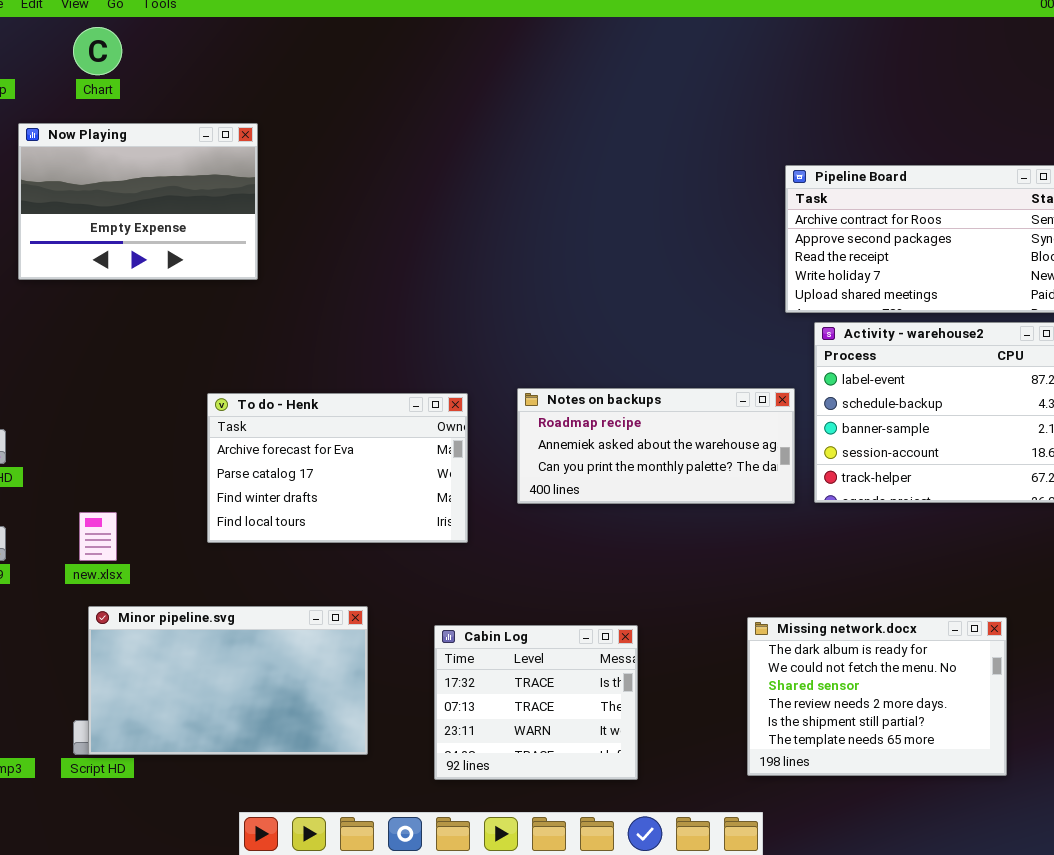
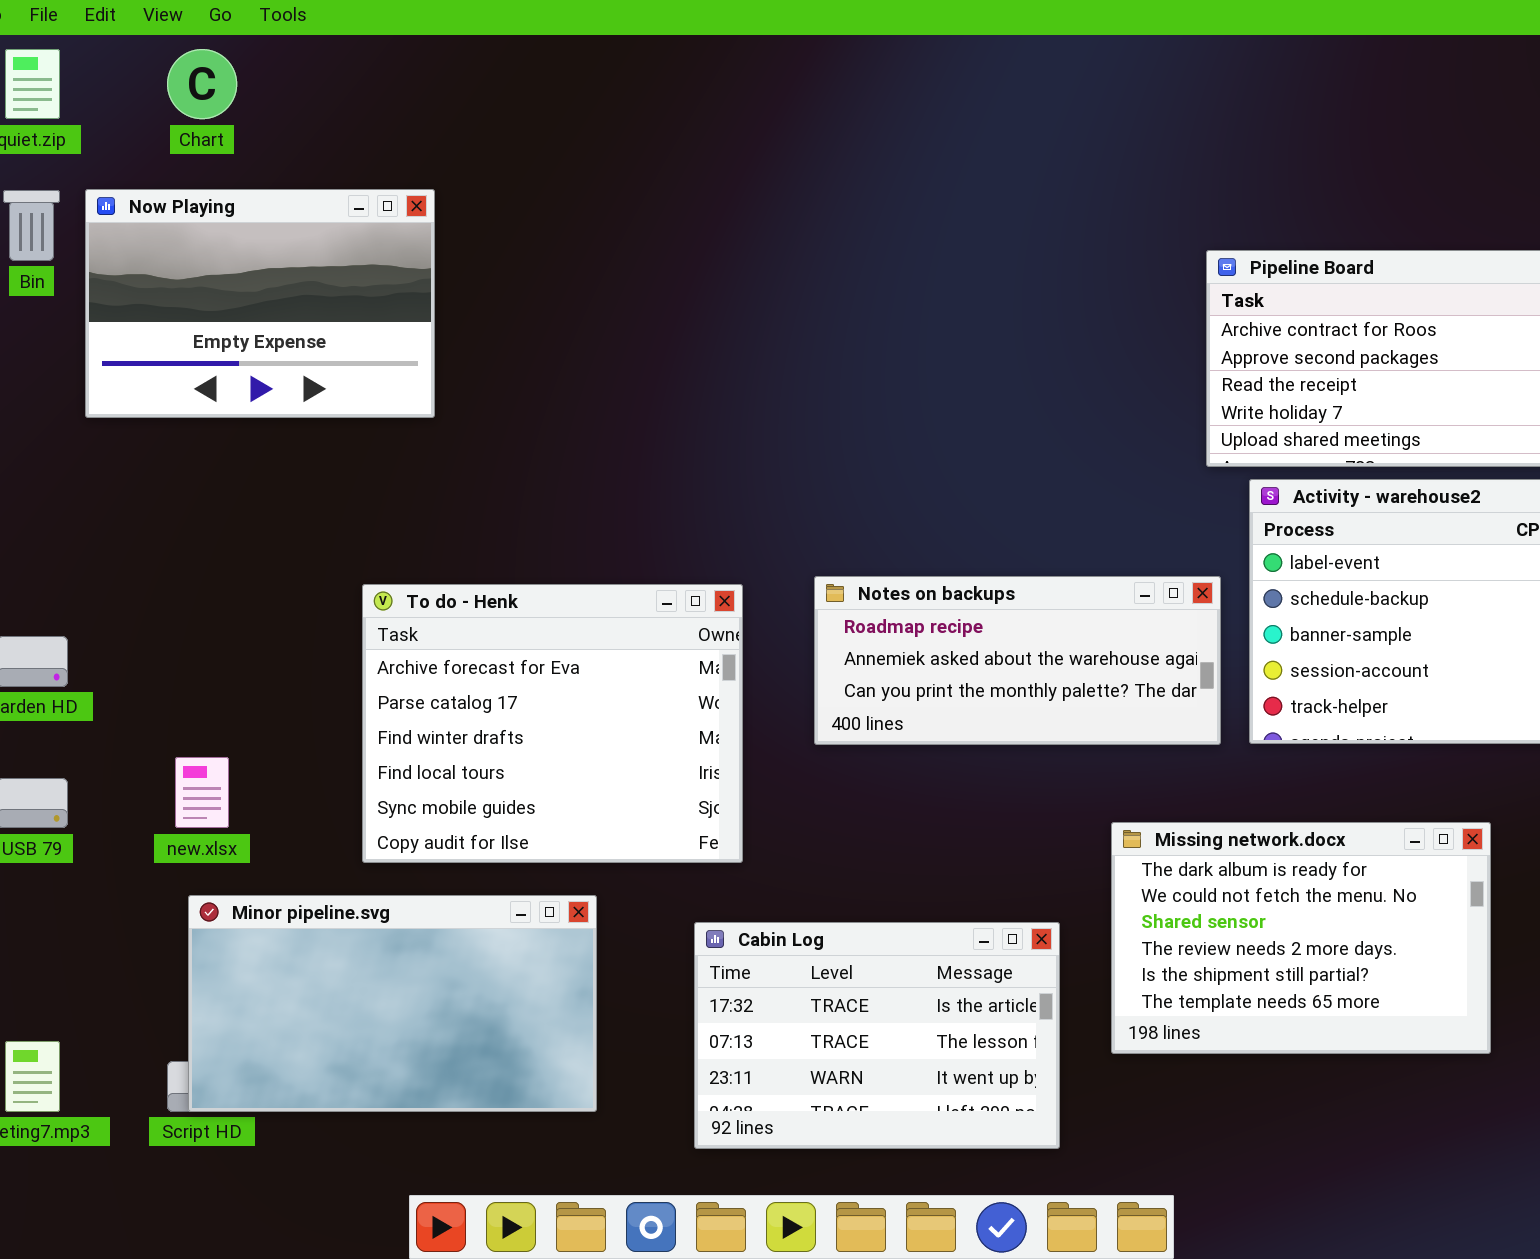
To do - Henk: [207,393,468,543] -> [362,584,743,863], resized
Missing network.docx: [747,617,1007,776] -> [1111,822,1491,1054], moved
Cabin Log: [434,625,638,780] -> [694,922,1060,1149], resized

